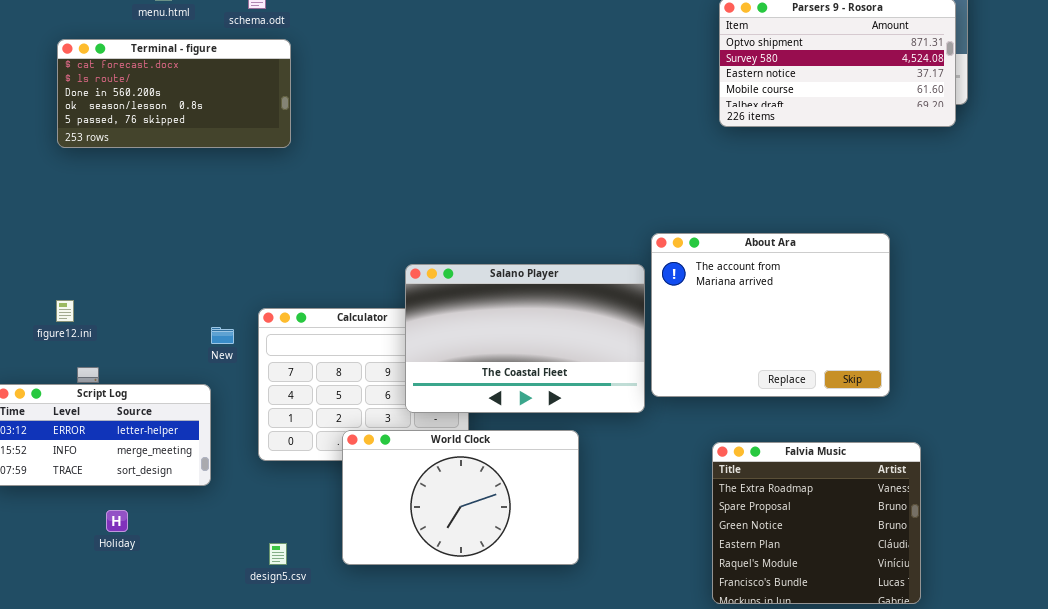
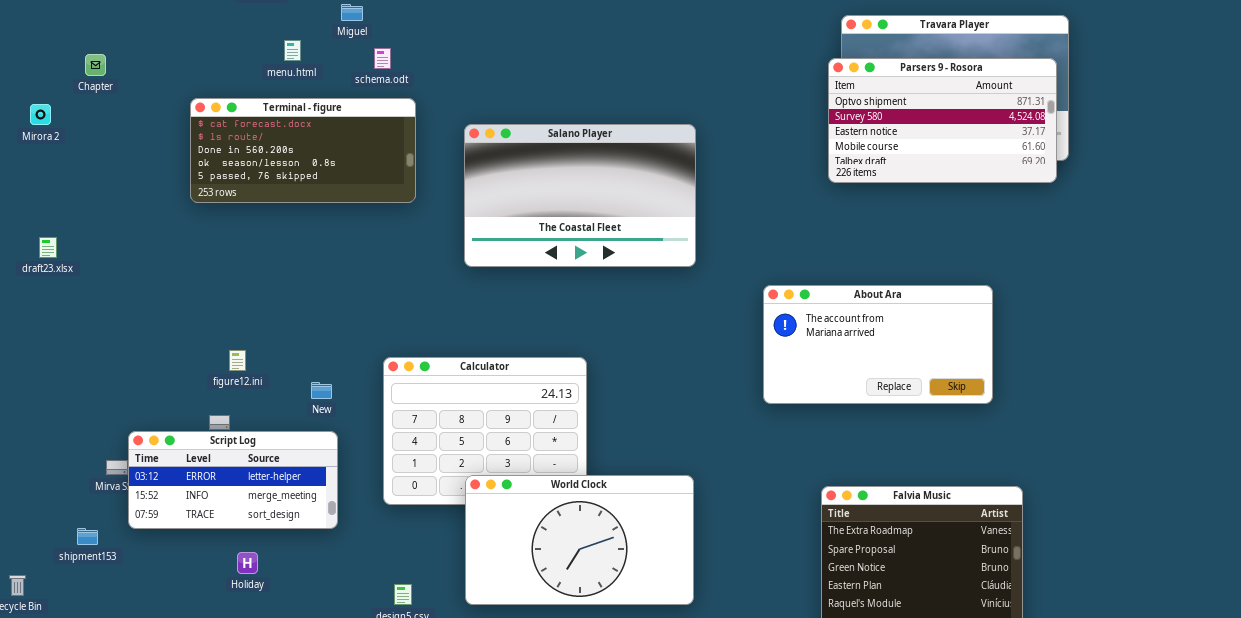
About Ara: [651,233,890,397] -> [763,285,993,404], resized
Salano Player: [405,264,645,413] -> [464,124,696,267], moved
figure12.ini: [56,300,74,322] -> [229,350,246,371], moved
New: [211,327,234,344] -> [311,382,332,399], moved

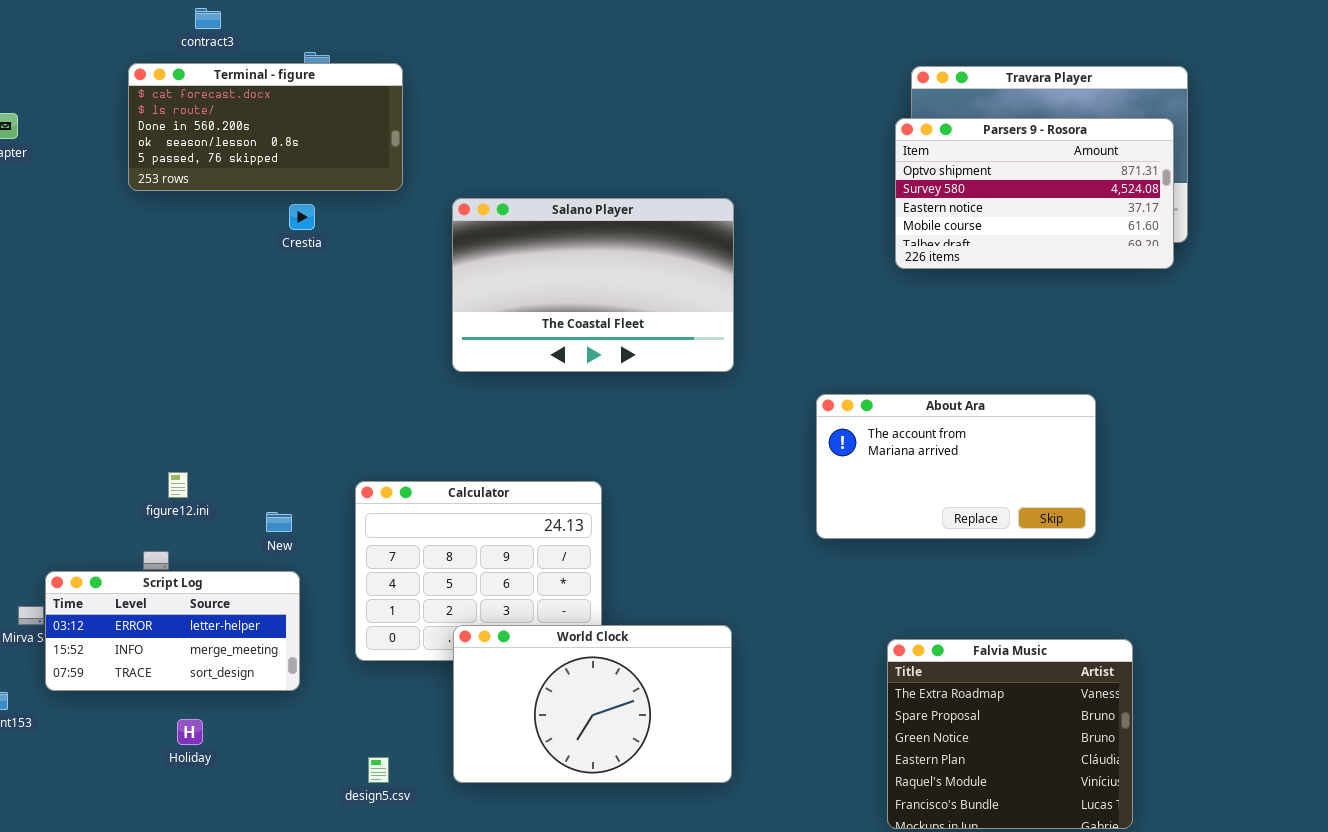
Terminal - figure: [190,98,416,203] -> [128,63,403,191], moved

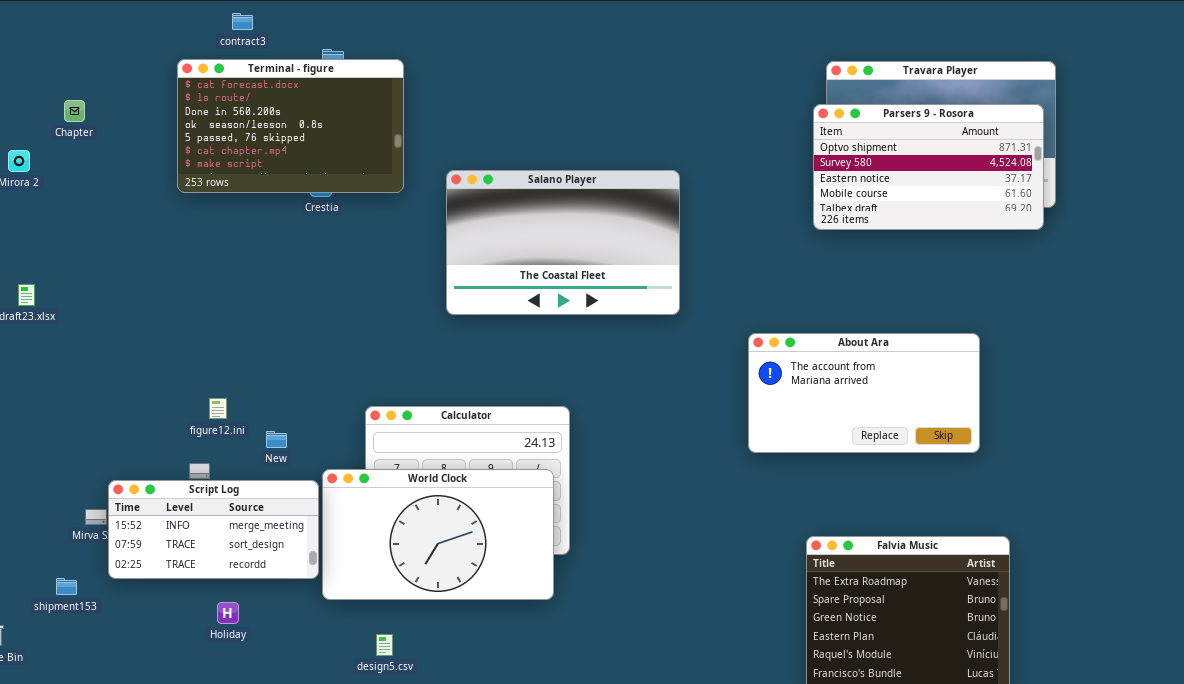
Terminal - figure: [128,63,403,191] -> [177,59,404,193], resized
New: [266,512,292,532] -> [266,431,287,448], moved
Script Log: [45,571,300,691] -> [108,480,319,579], scrolled down 1 row
World Clock: [453,625,732,783] -> [322,469,554,600], moved

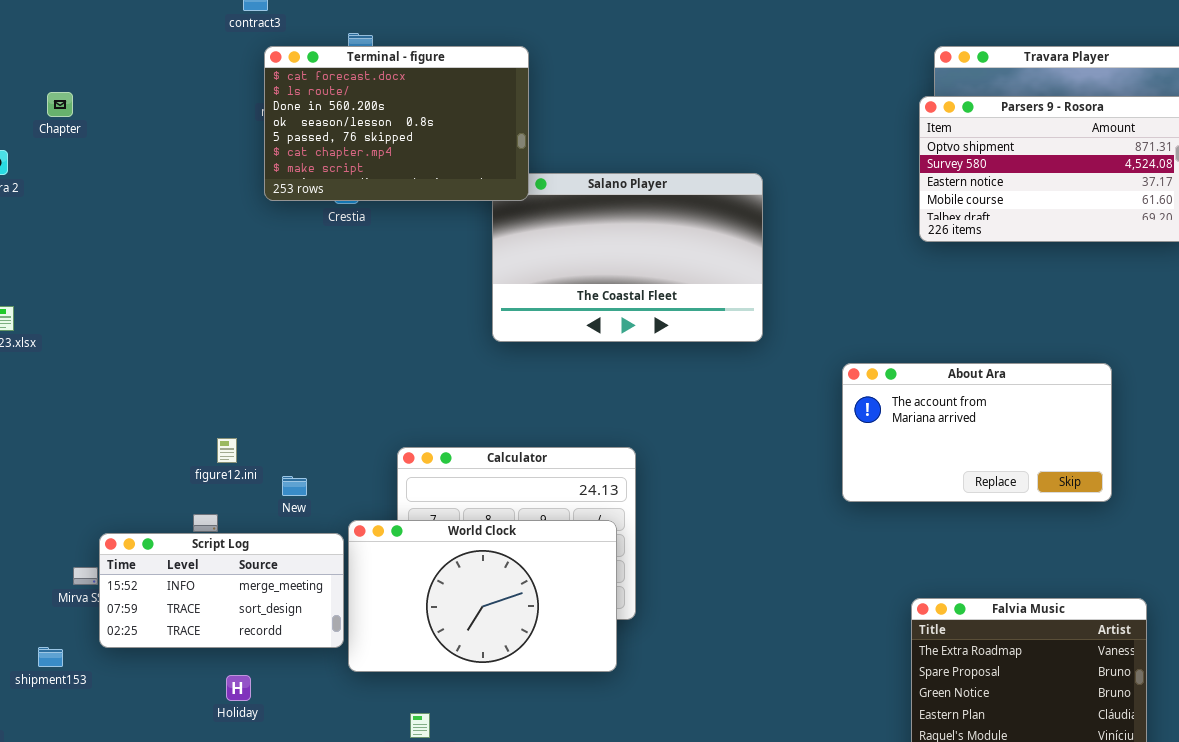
Terminal - figure: [177,59,404,193] -> [264,46,529,201], moved

